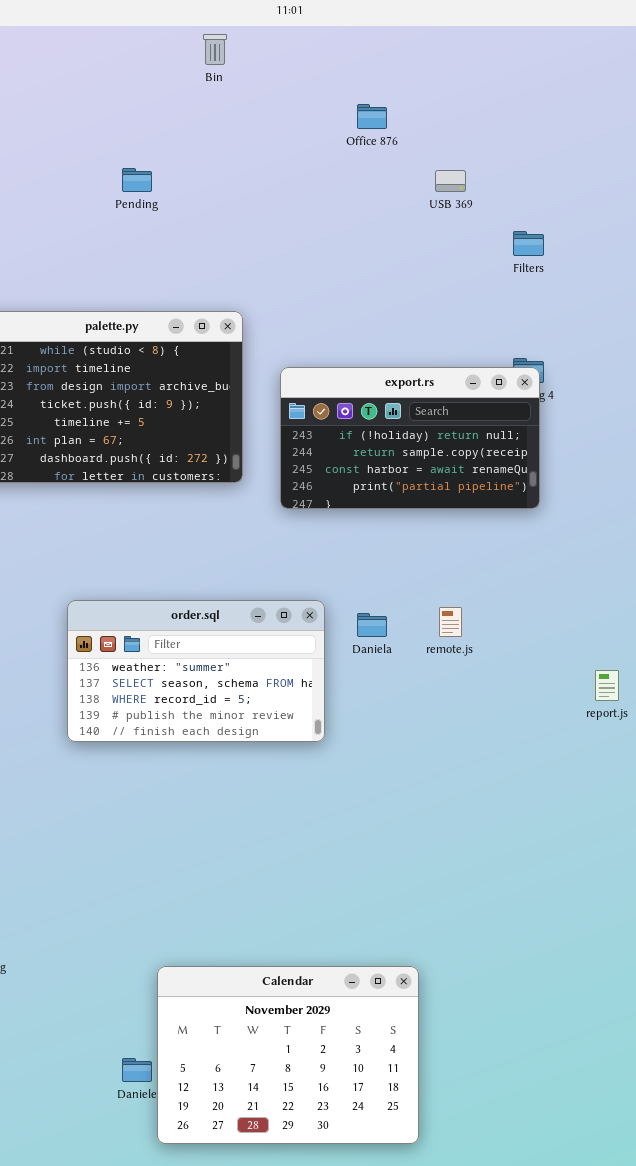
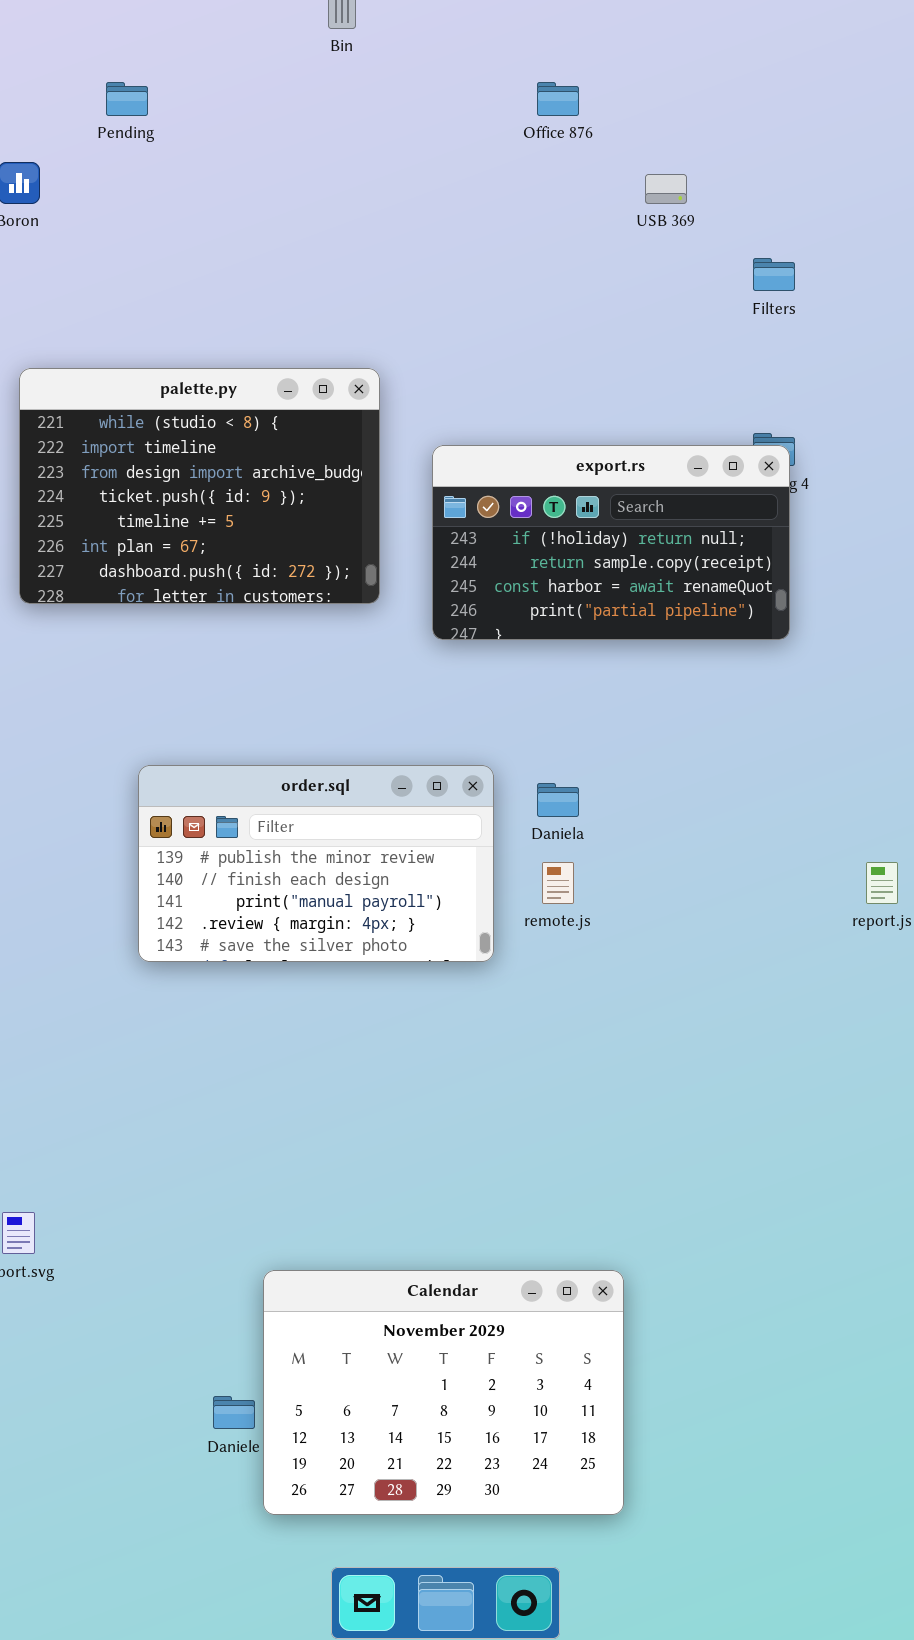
Pending: [122,168,152,192] -> [106,82,148,116], moved
order.sql: [67,600,325,742] -> [138,765,494,962], scrolled down 3 rows
remote.js: [439,607,462,637] -> [542,862,574,904], moved

